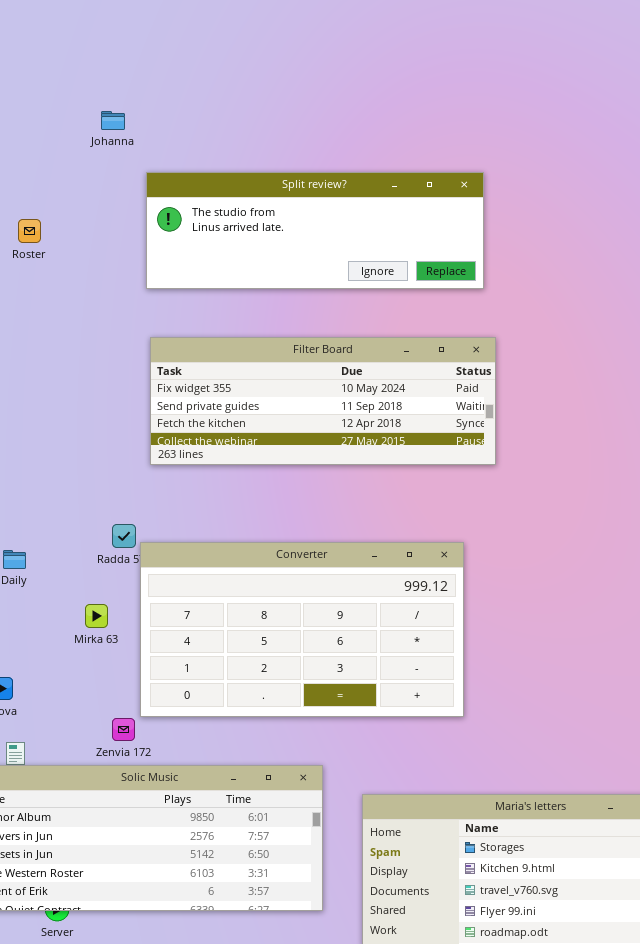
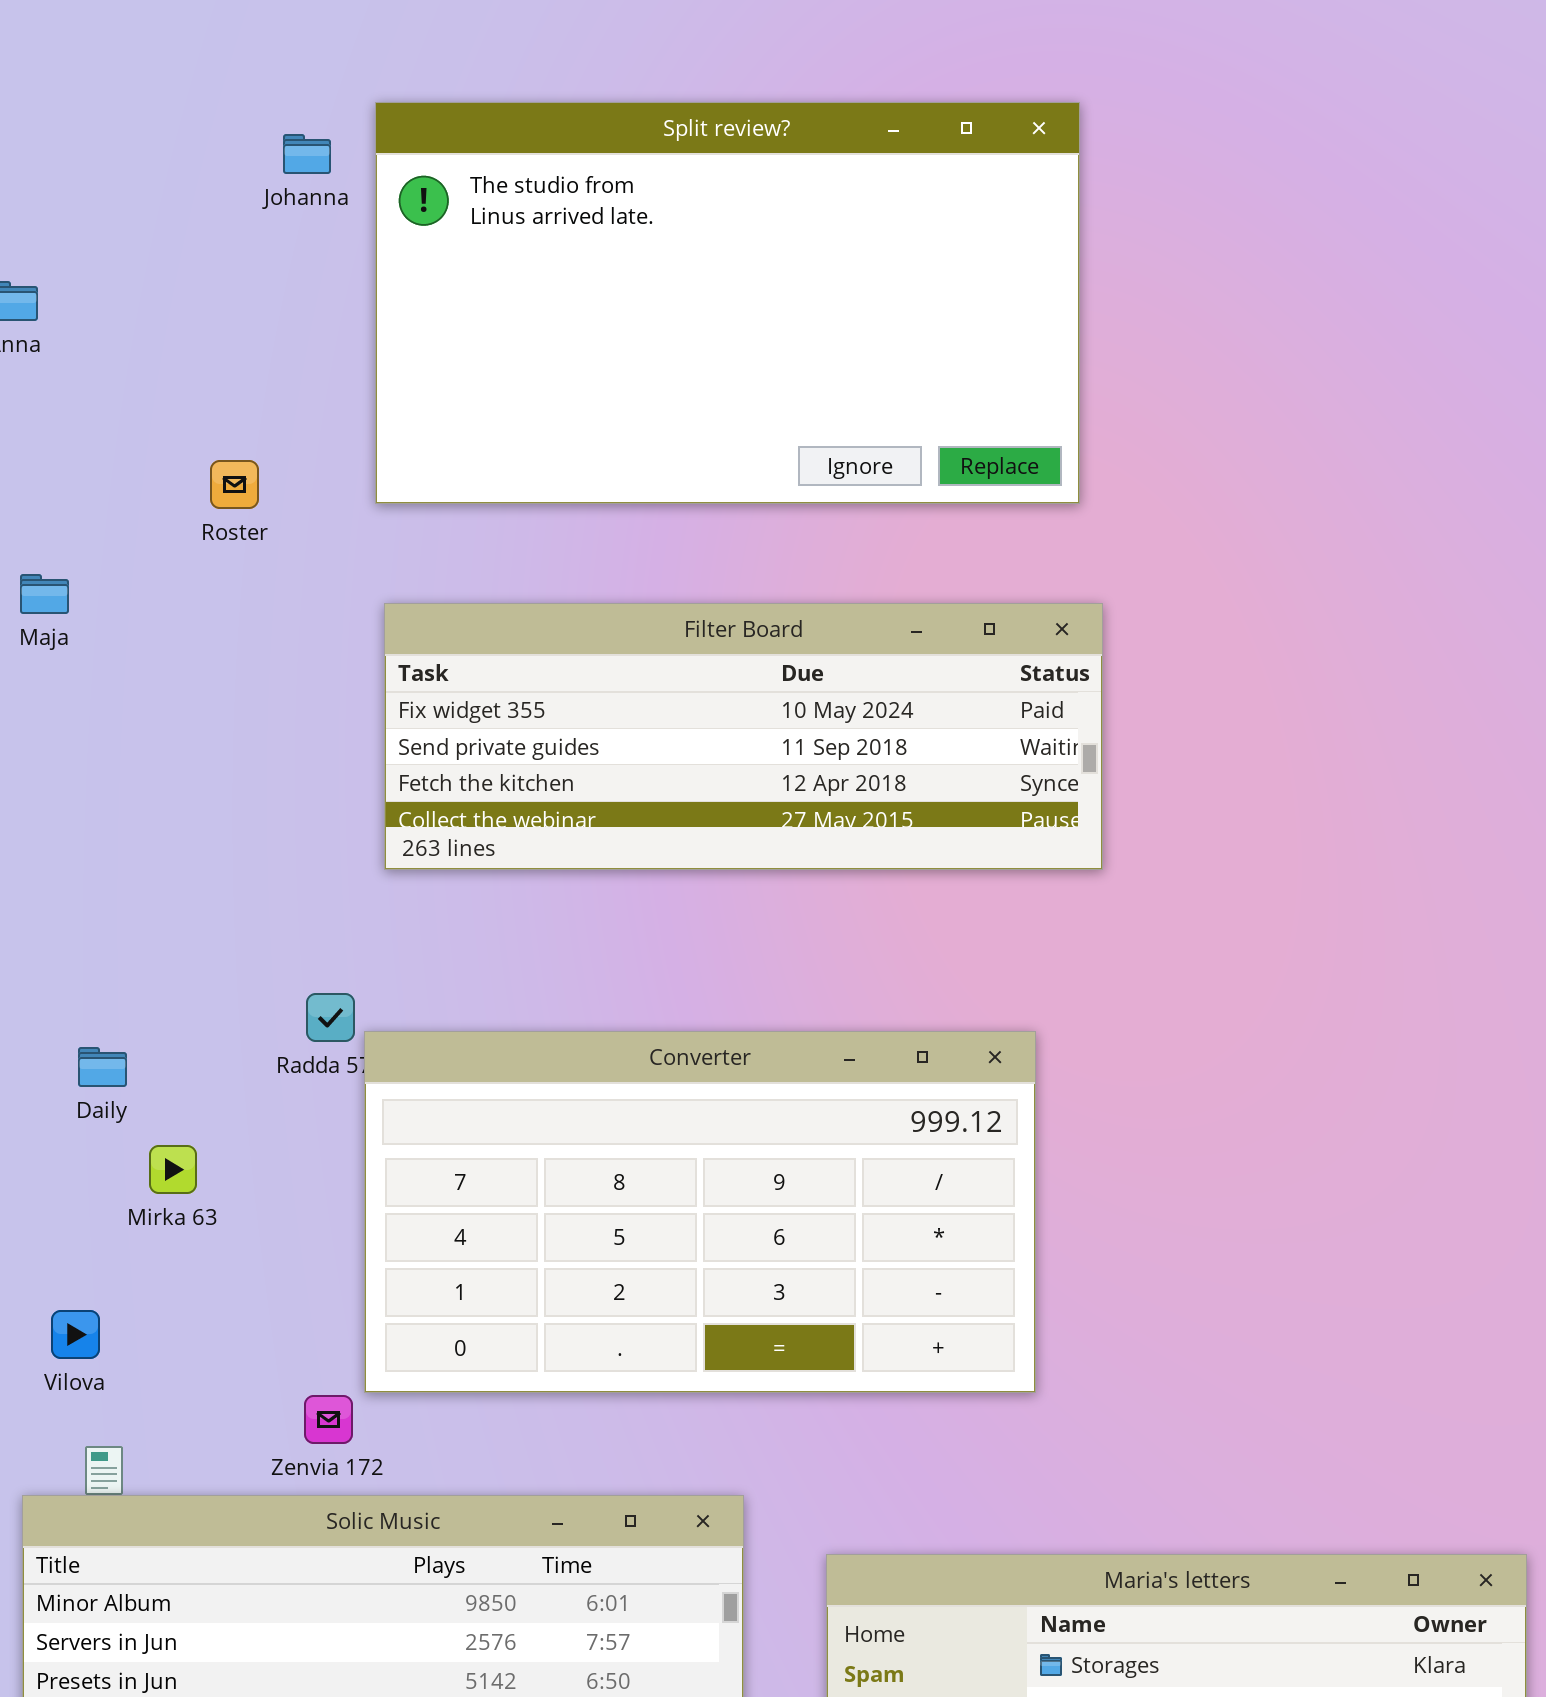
Split review?: [146,172,484,289] -> [375,102,1080,504], resized
Roster: [18,219,41,243] -> [210,460,259,509], moved
Mirka 63: [85,604,108,628] -> [149,1145,197,1194], moved

